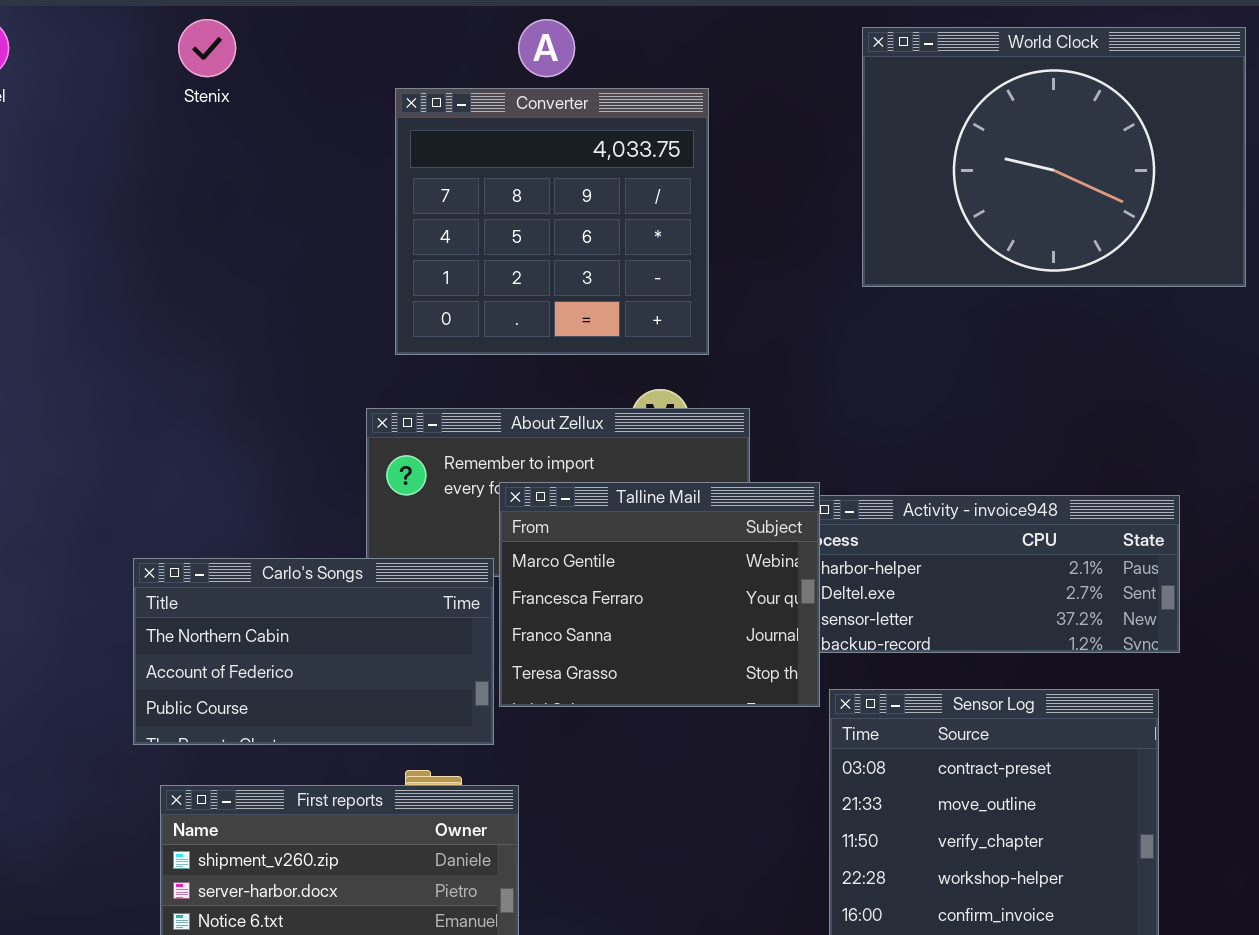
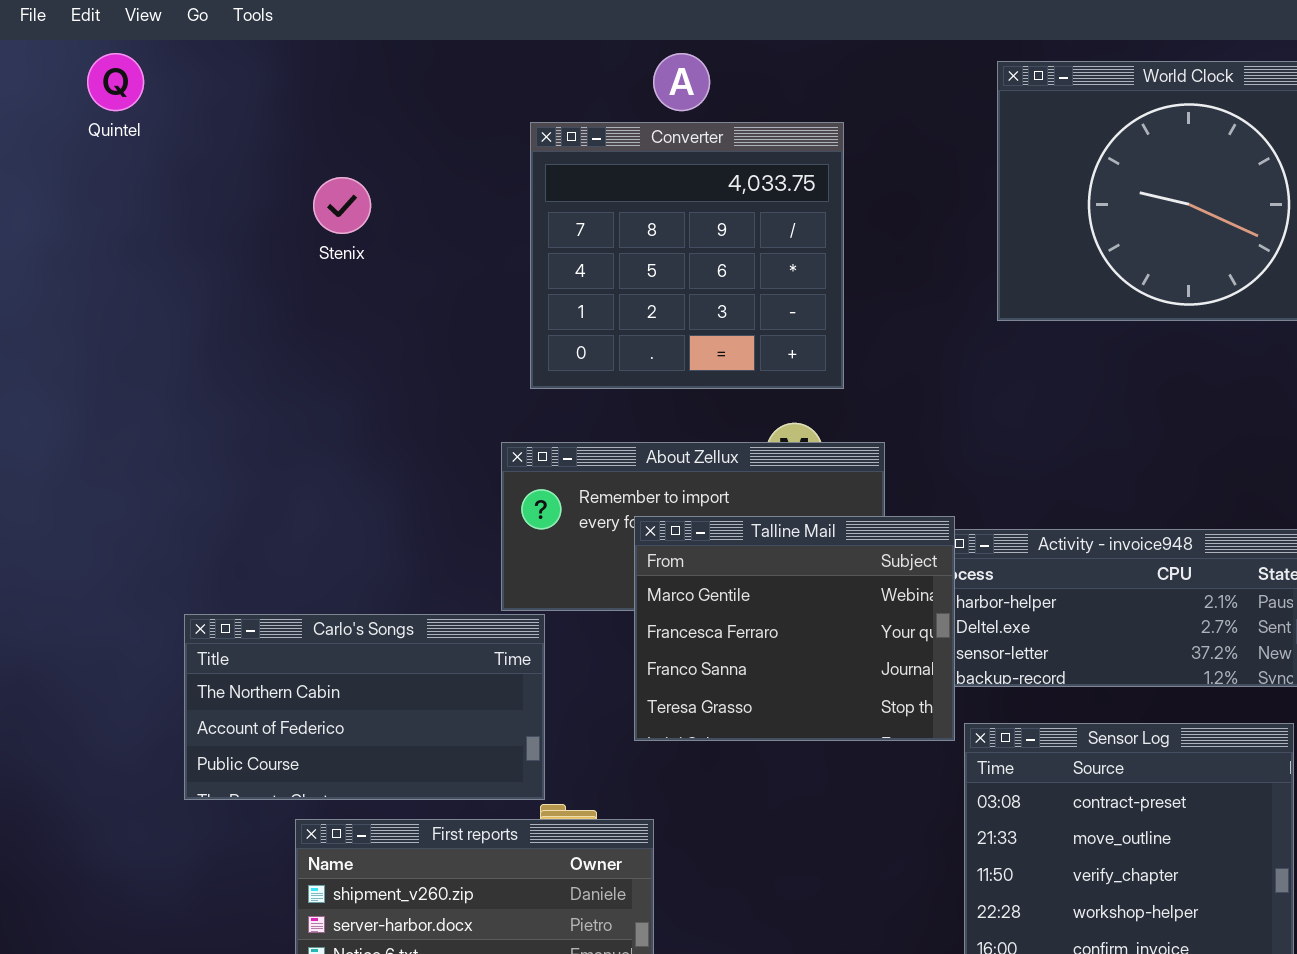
Stenix: [178,19,236,77] -> [313,177,371,234], moved
Carlo's Songs: [133,558,494,745] -> [184,614,545,800], moved

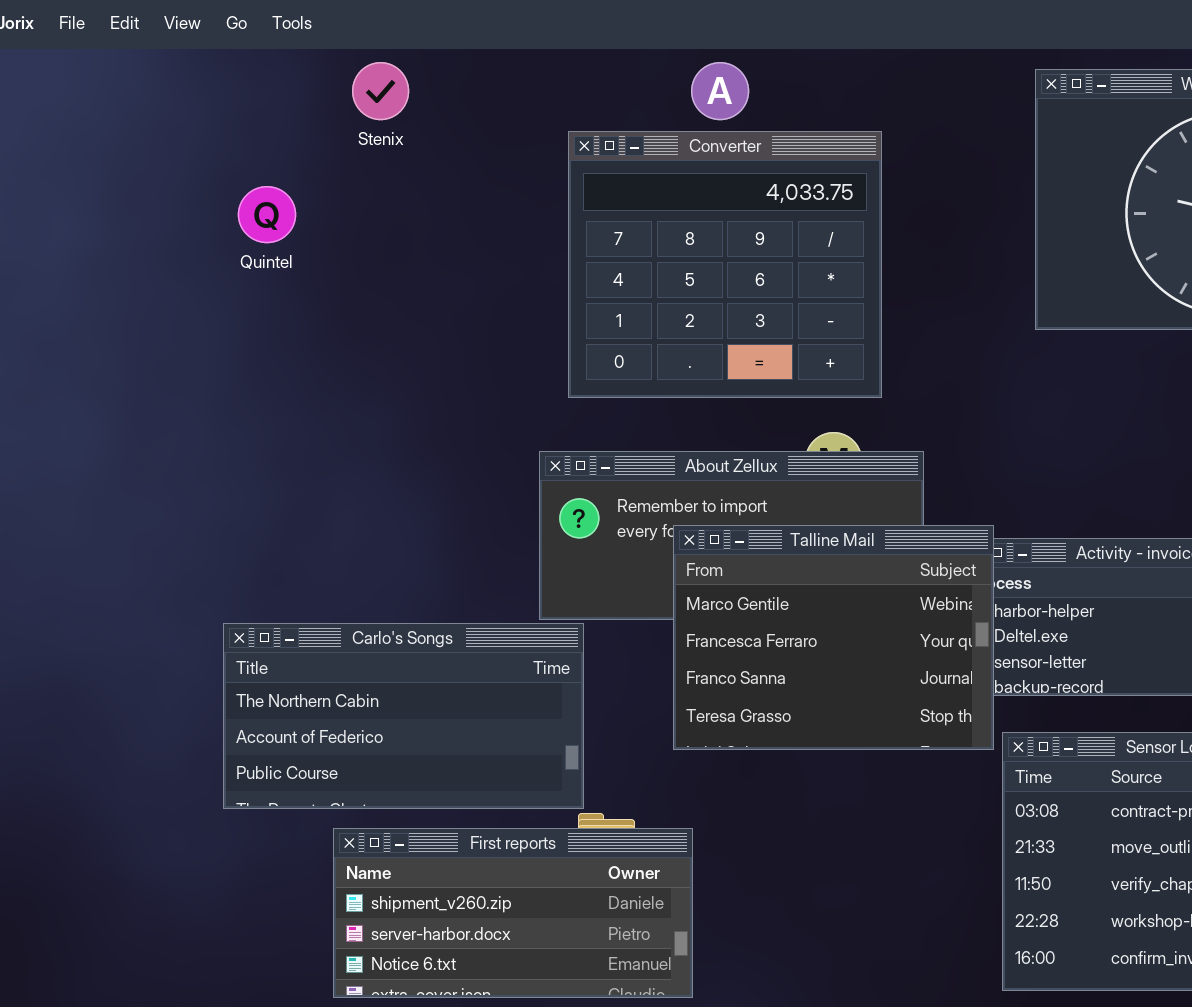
Quintel: [87,53,144,111] -> [238,186,296,243], moved
Stenix: [313,177,371,234] -> [352,62,409,120], moved

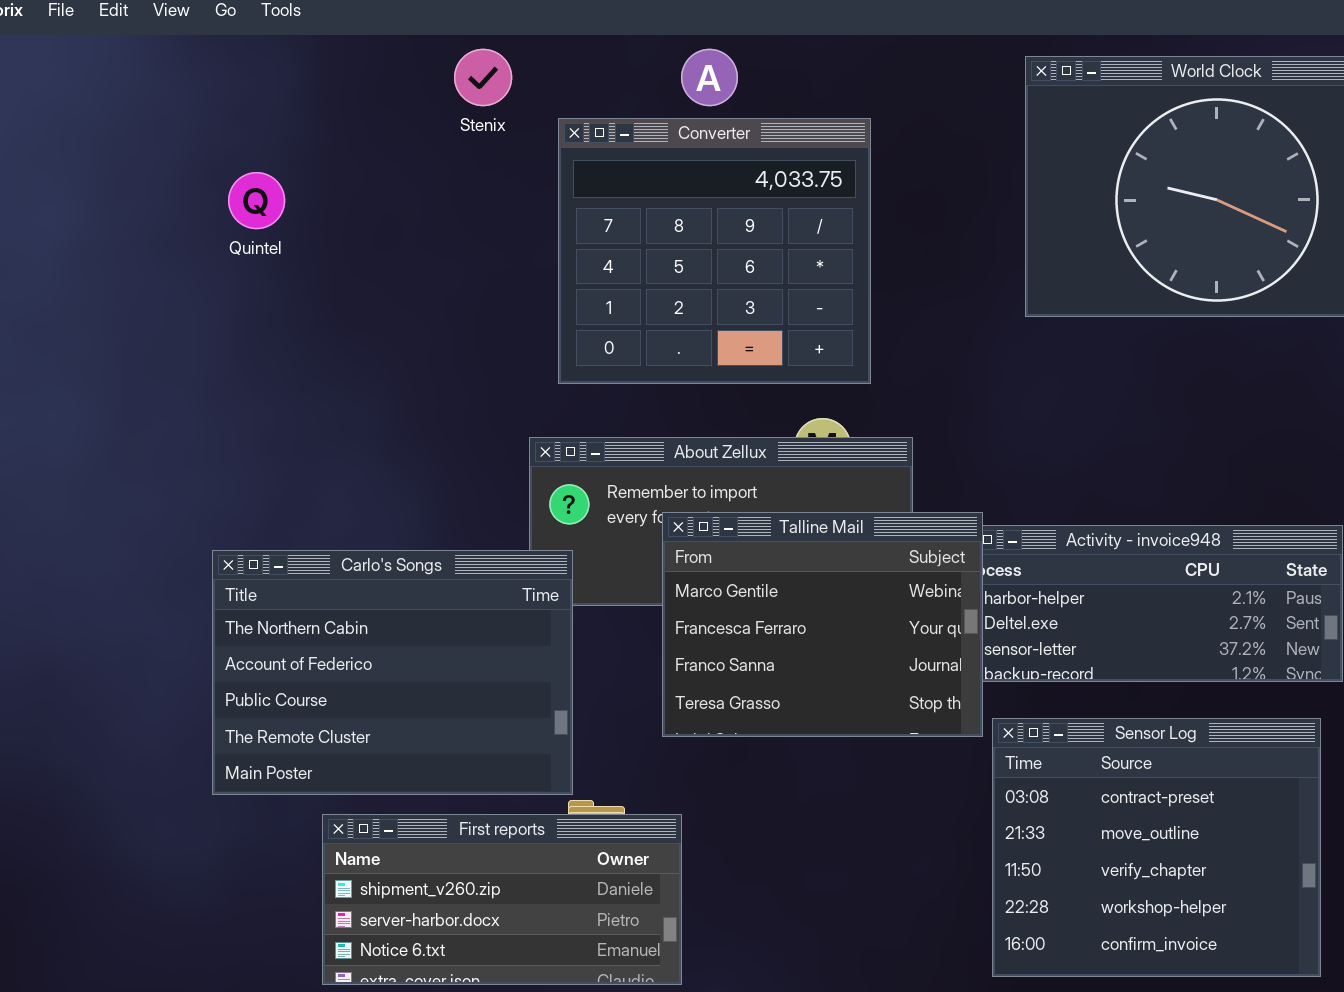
Stenix: [352,62,409,120] -> [454,49,512,106], moved
Carlo's Songs: [223,623,584,809] -> [212,550,573,795], resized

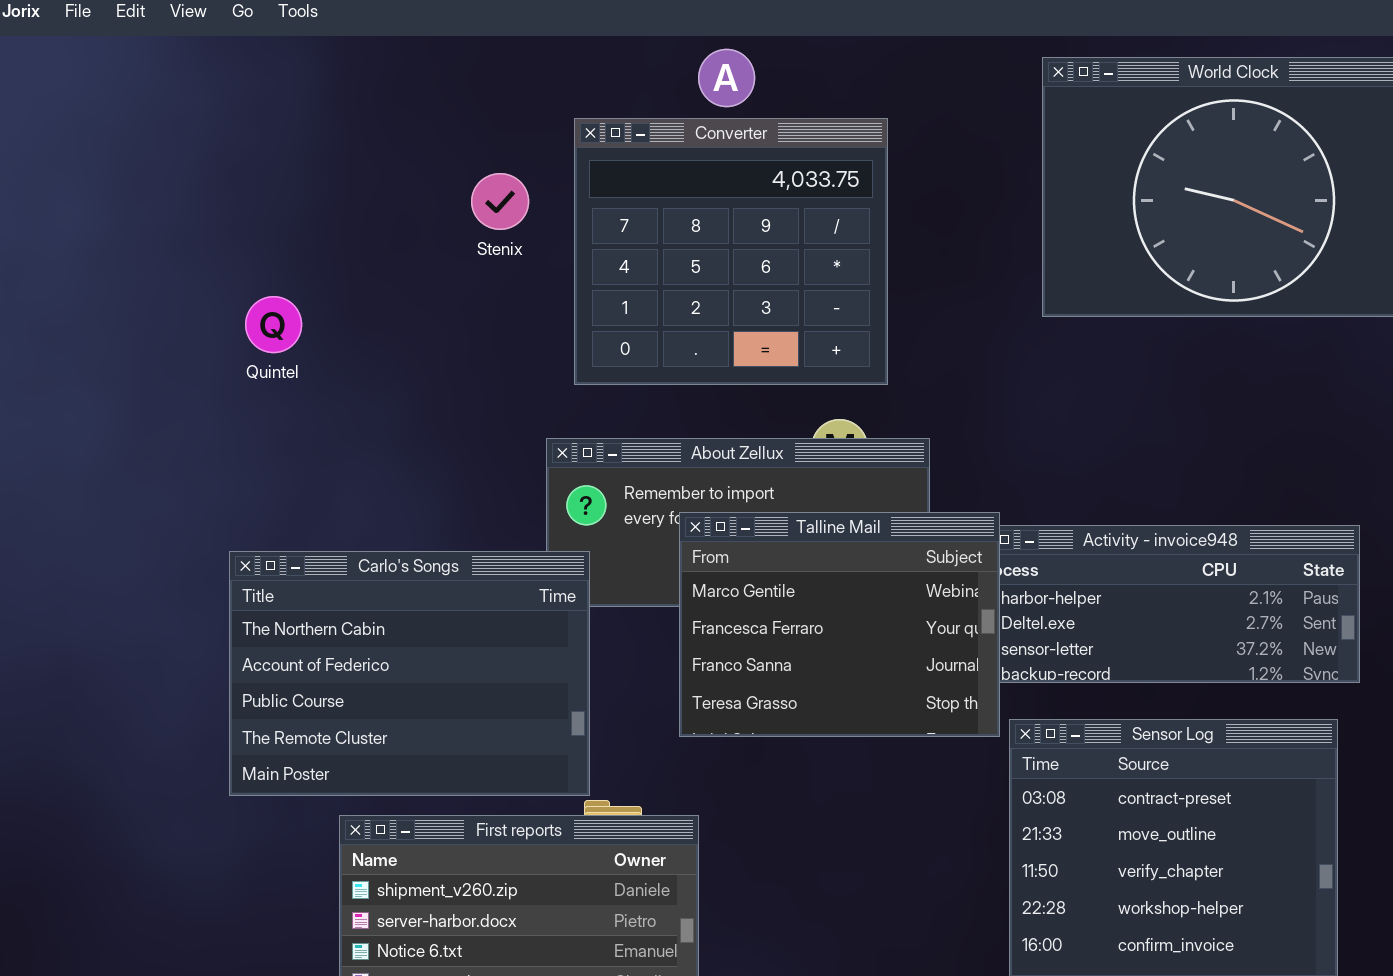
Stenix: [454,49,512,106] -> [471,173,529,230], moved
Quintel: [228,172,285,229] -> [245,296,302,353], moved

